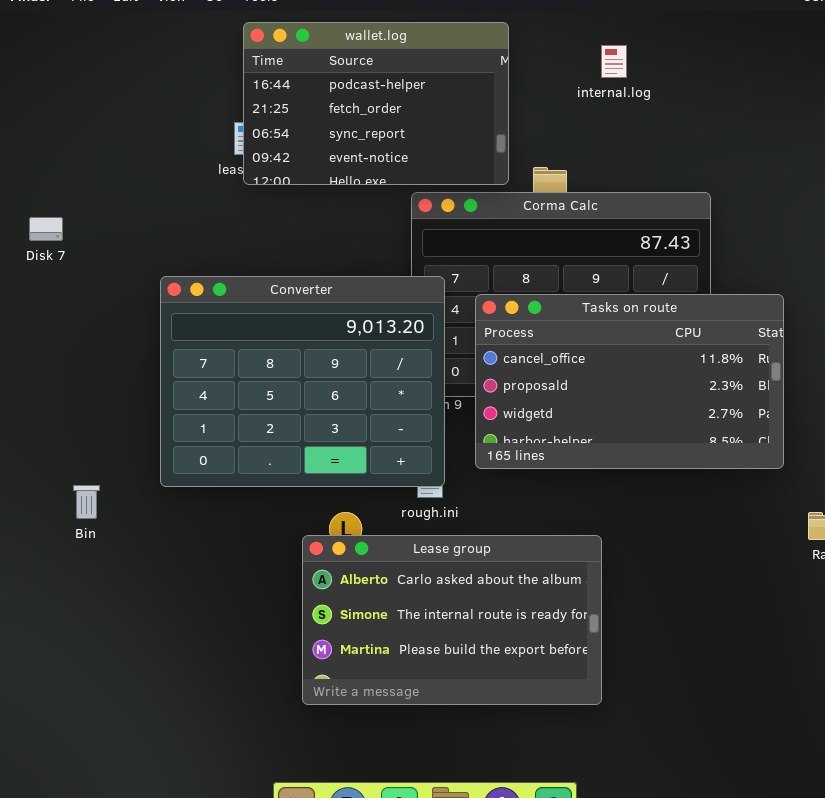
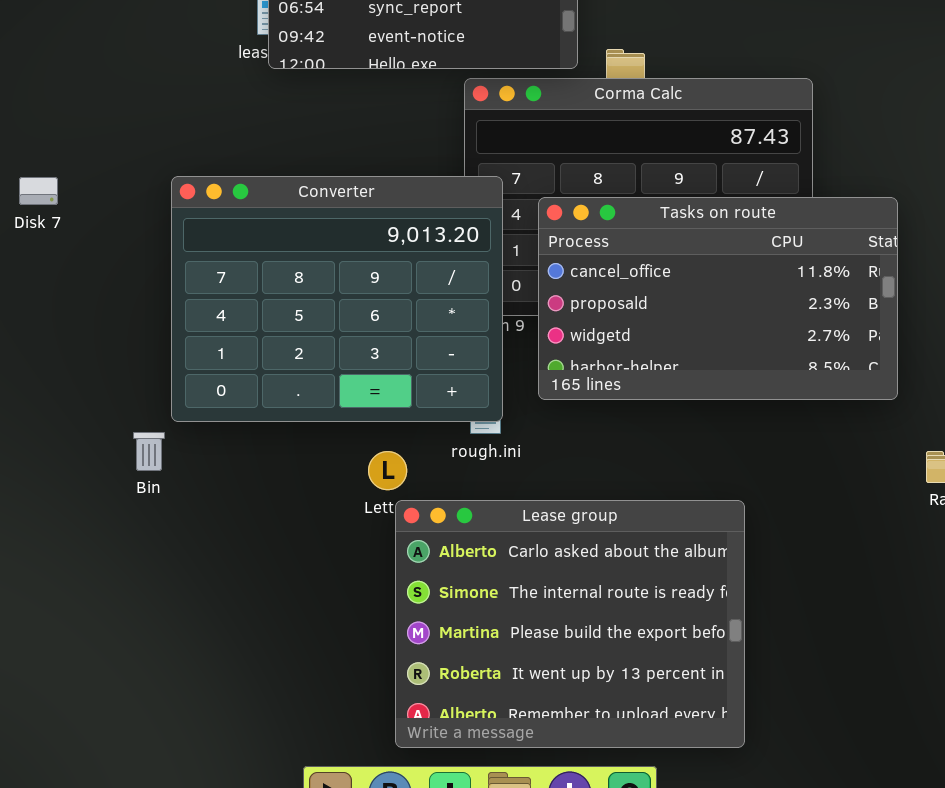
Disk 7: [29,217,63,241] -> [19,177,58,205], moved
Bin: [73,485,100,519] -> [133,432,165,471], moved
Lease group: [302,535,602,705] -> [395,500,745,748], moved, resized

